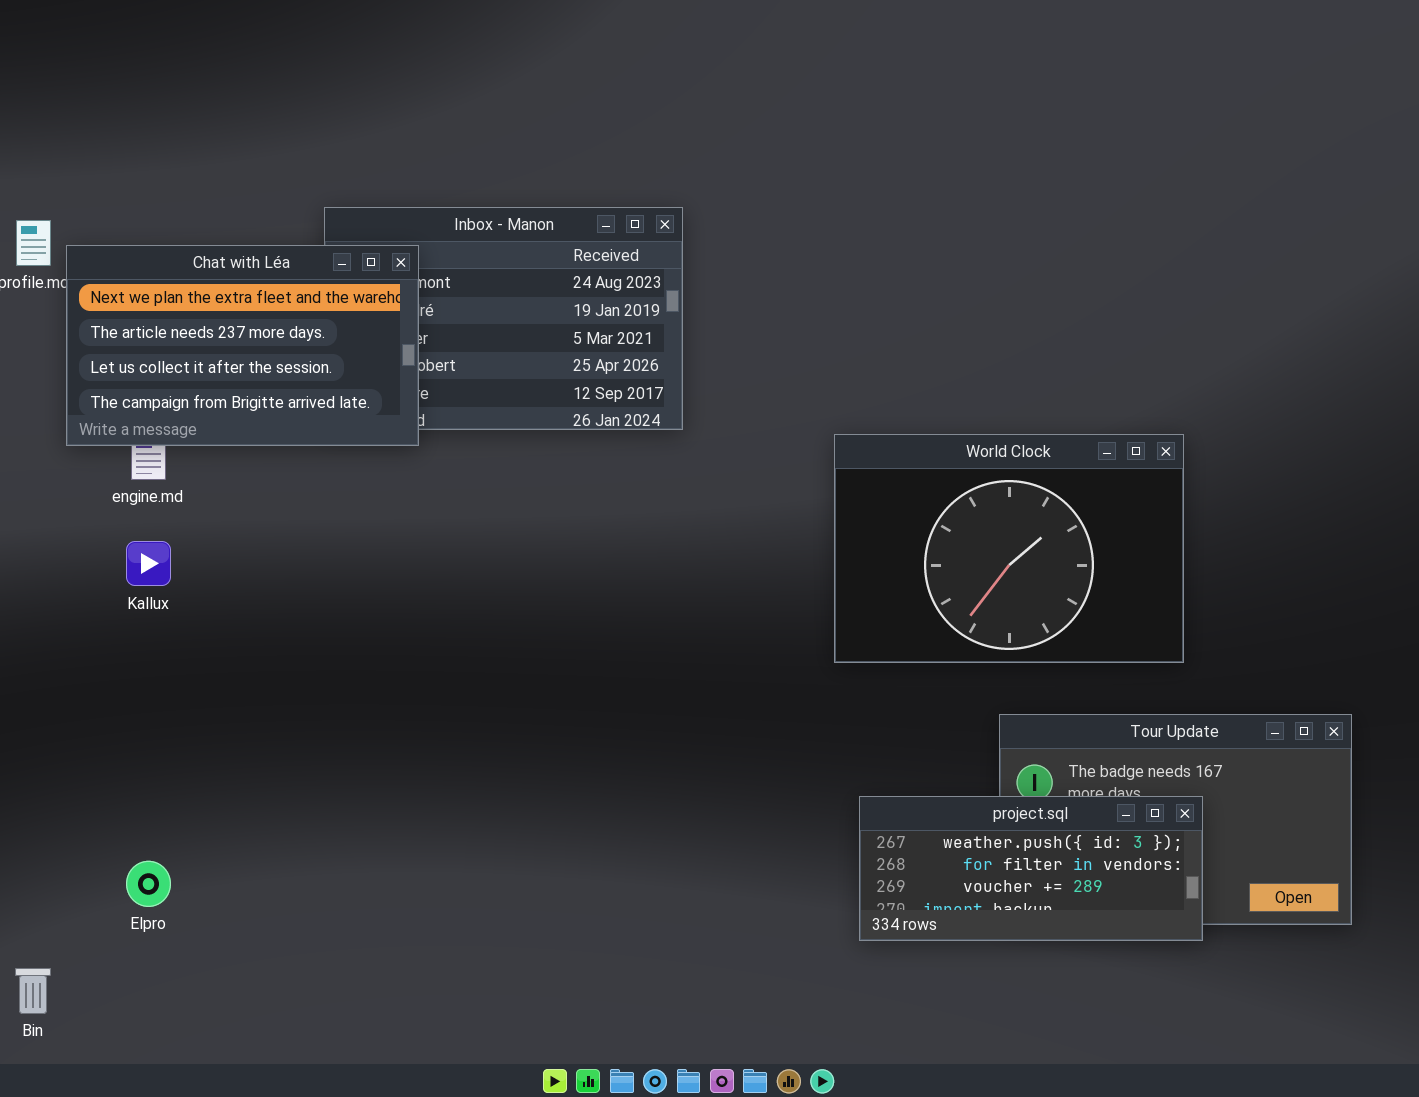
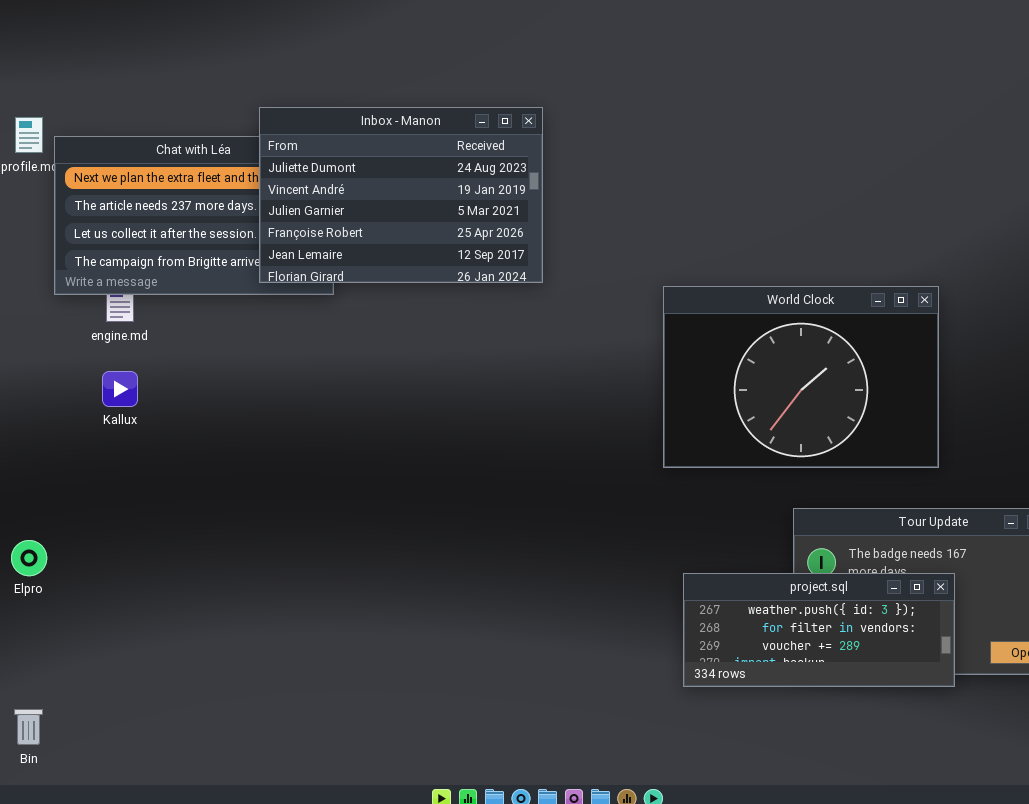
Inbox - Manon: [324,207,683,430] -> [259,107,543,283], raised
Elpro: [126,861,171,907] -> [11,540,47,576], moved

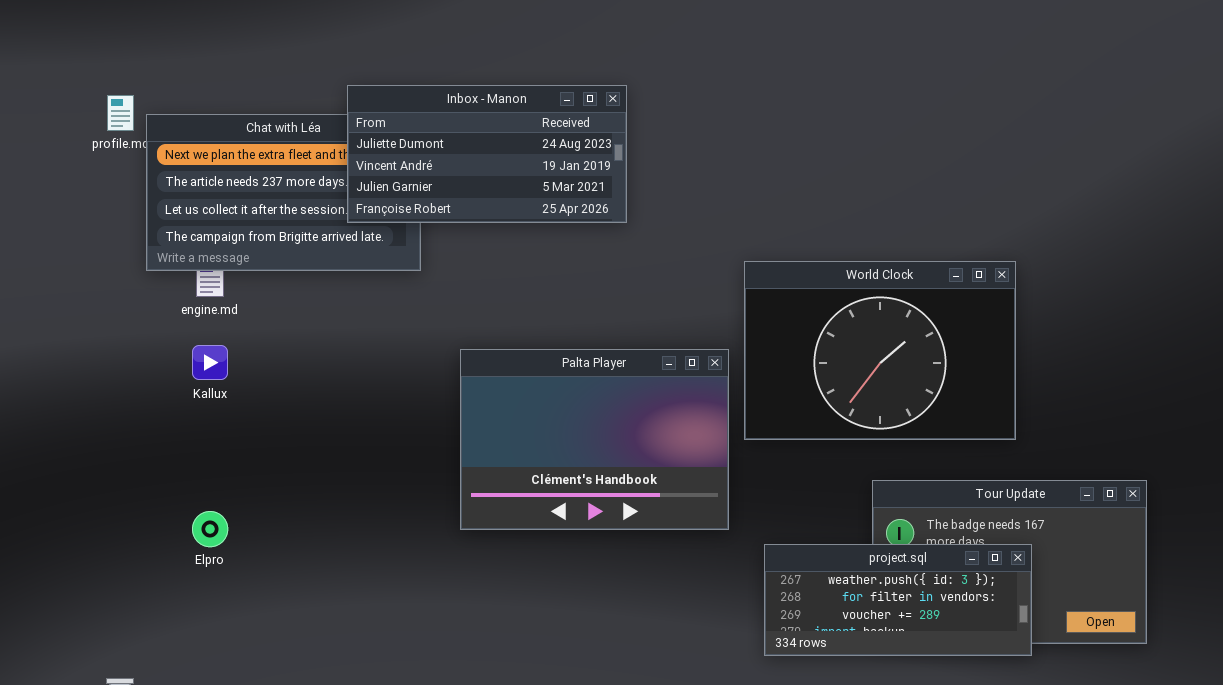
Inbox - Manon: [259,107,543,283] -> [347,85,627,223], resized
Palta Player: none -> [460,349,729,530], opened
Elpro: [11,540,47,576] -> [192,511,228,547], moved

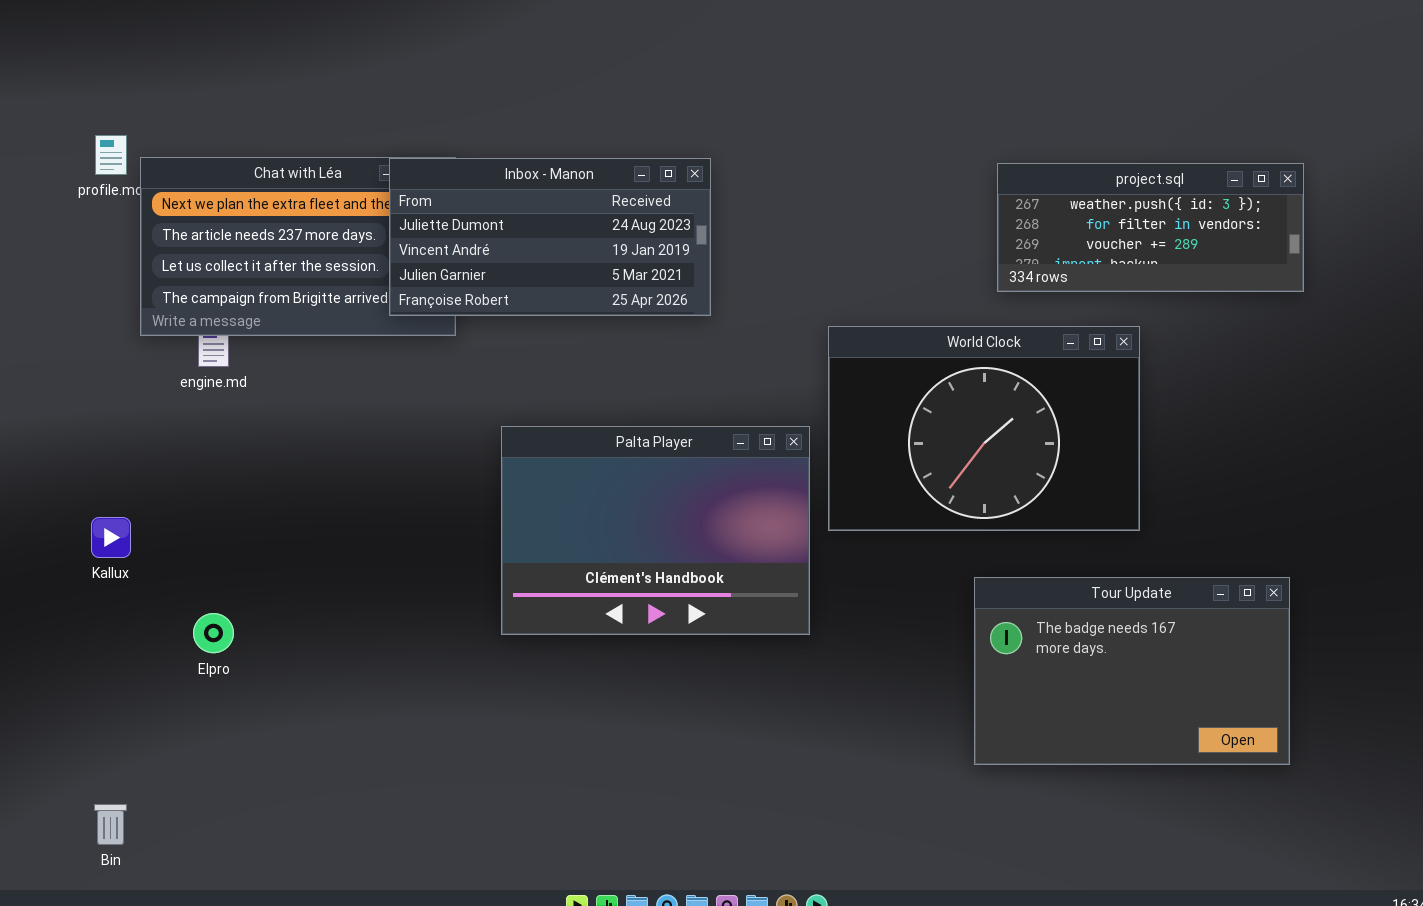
Inbox - Manon: [347,85,627,223] -> [389,158,711,316], moved
Kallux: [192,345,228,380] -> [91,517,131,558], moved
project.sql: [764,544,1032,656] -> [997,163,1304,292], moved

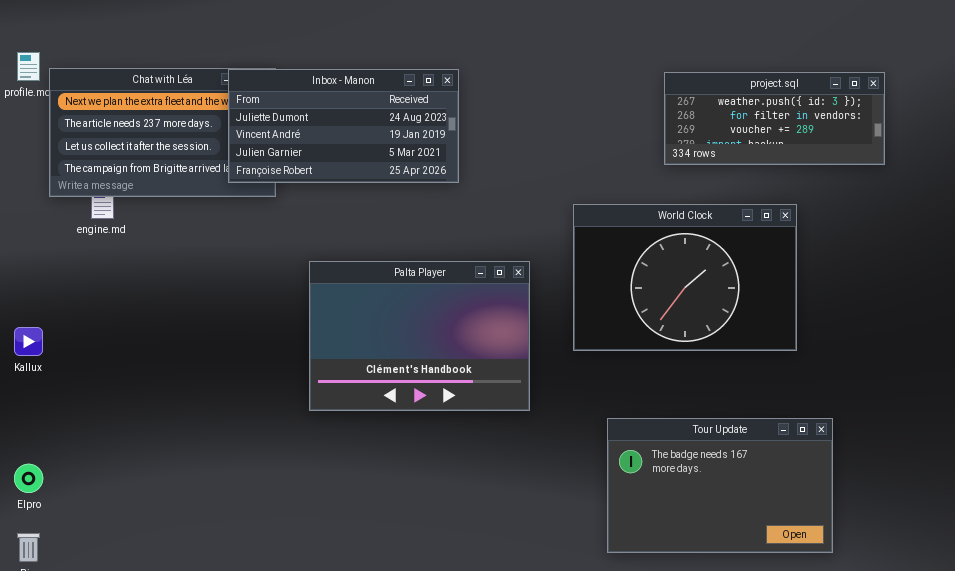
World Clock: [828,326,1140,531] -> [573,204,797,351], moved
Tour Update: [974,577,1290,765] -> [607,418,833,553], moved
Elpro: [193,613,234,653] -> [14,464,43,493], moved

